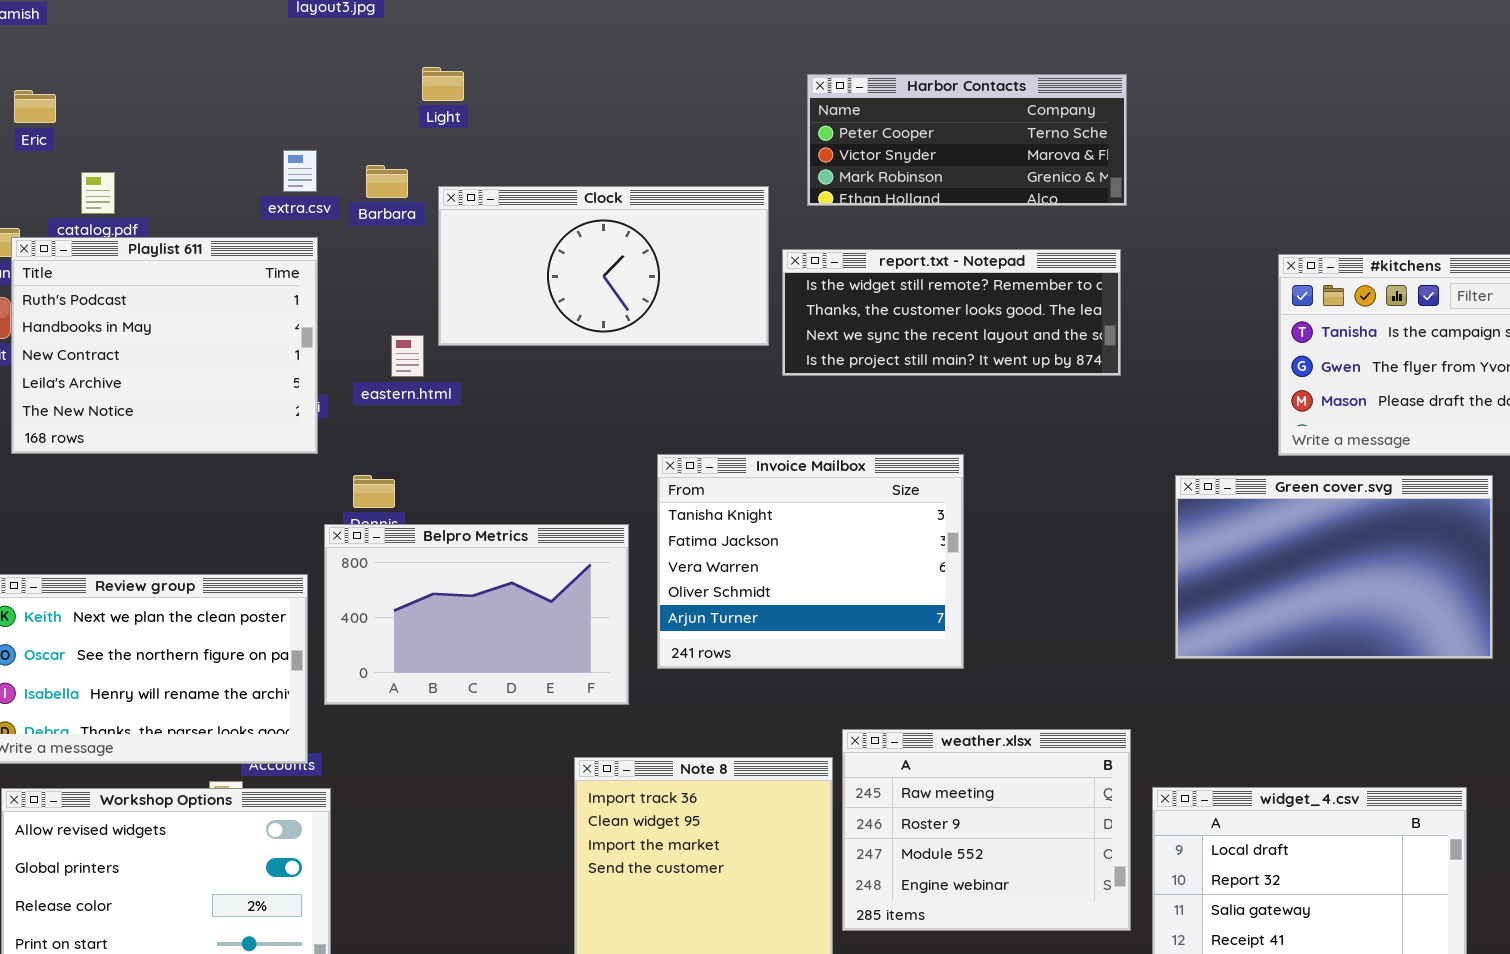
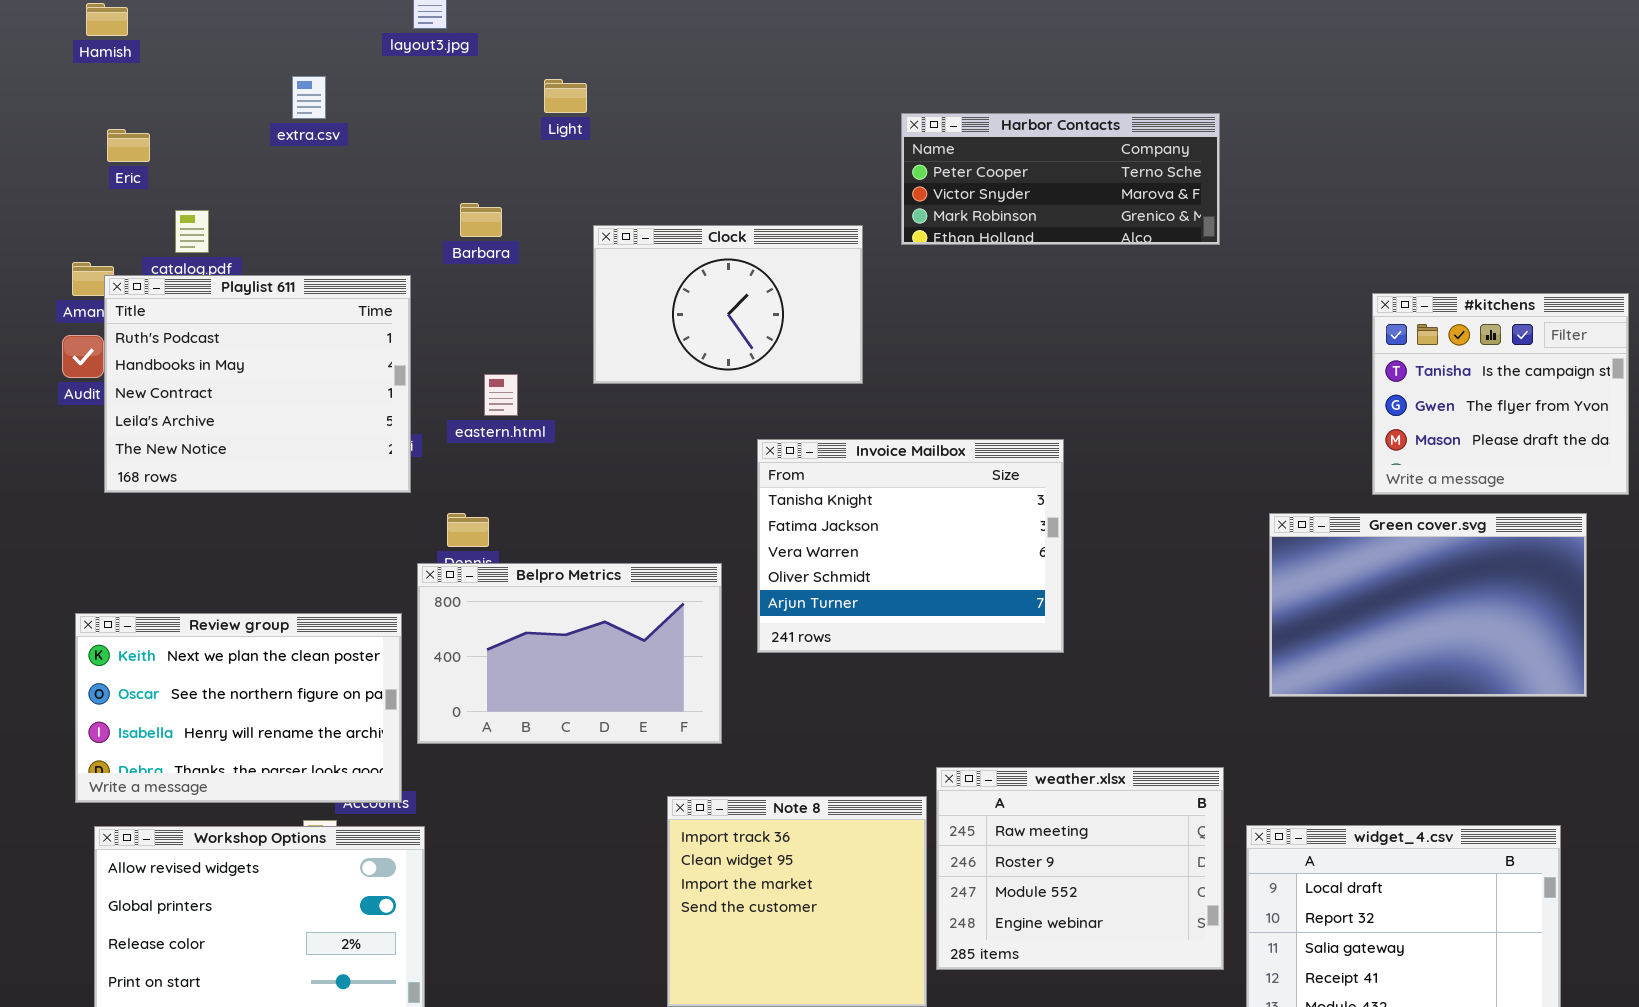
Light: [422,67,464,101] -> [544,79,587,113], moved
extra.csv: [283,150,317,192] -> [292,76,326,119], moved
Clock: [438,186,769,346] -> [593,225,863,384], resized
report.txt - Notepad: [782,249,1121,376] -> none, closed
Invoice Mailbox: [657,454,964,669] -> [757,439,1064,653], moved

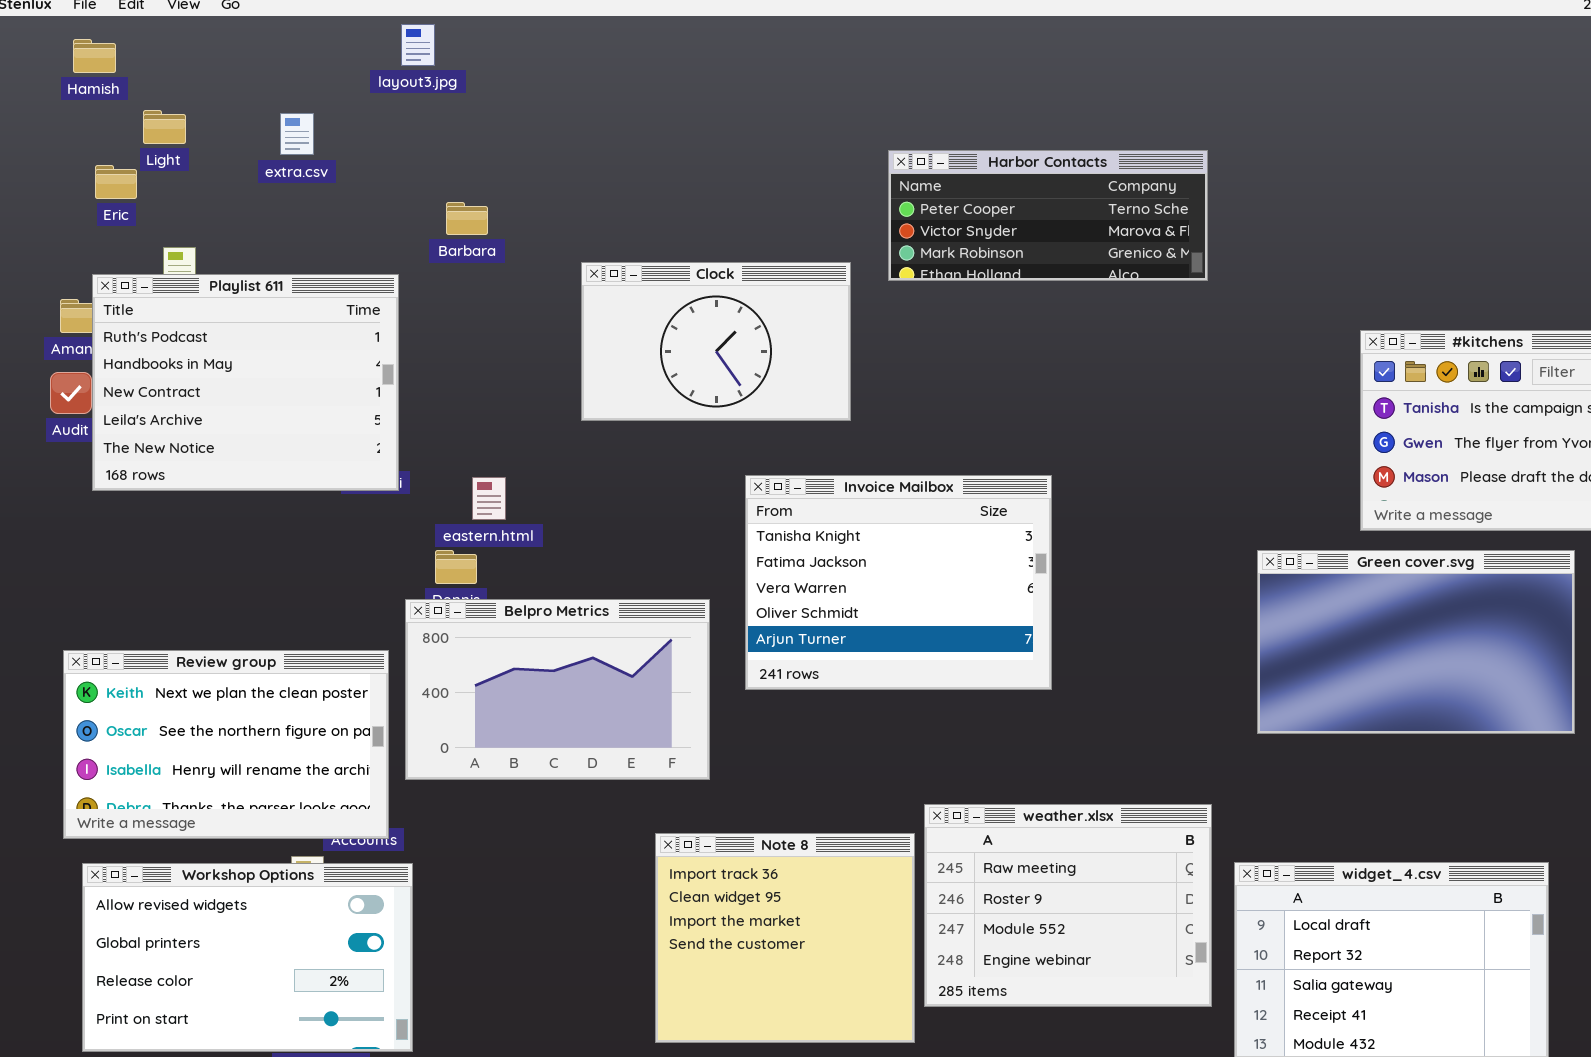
Light: [544,79,587,113] -> [143,110,186,144], moved
Barbara: [460,203,502,237] -> [446,202,488,235], moved
Playlist 611: [104,275,411,493] -> [92,274,399,491], moved
eastern.html: [484,374,518,416] -> [472,477,506,520], moved

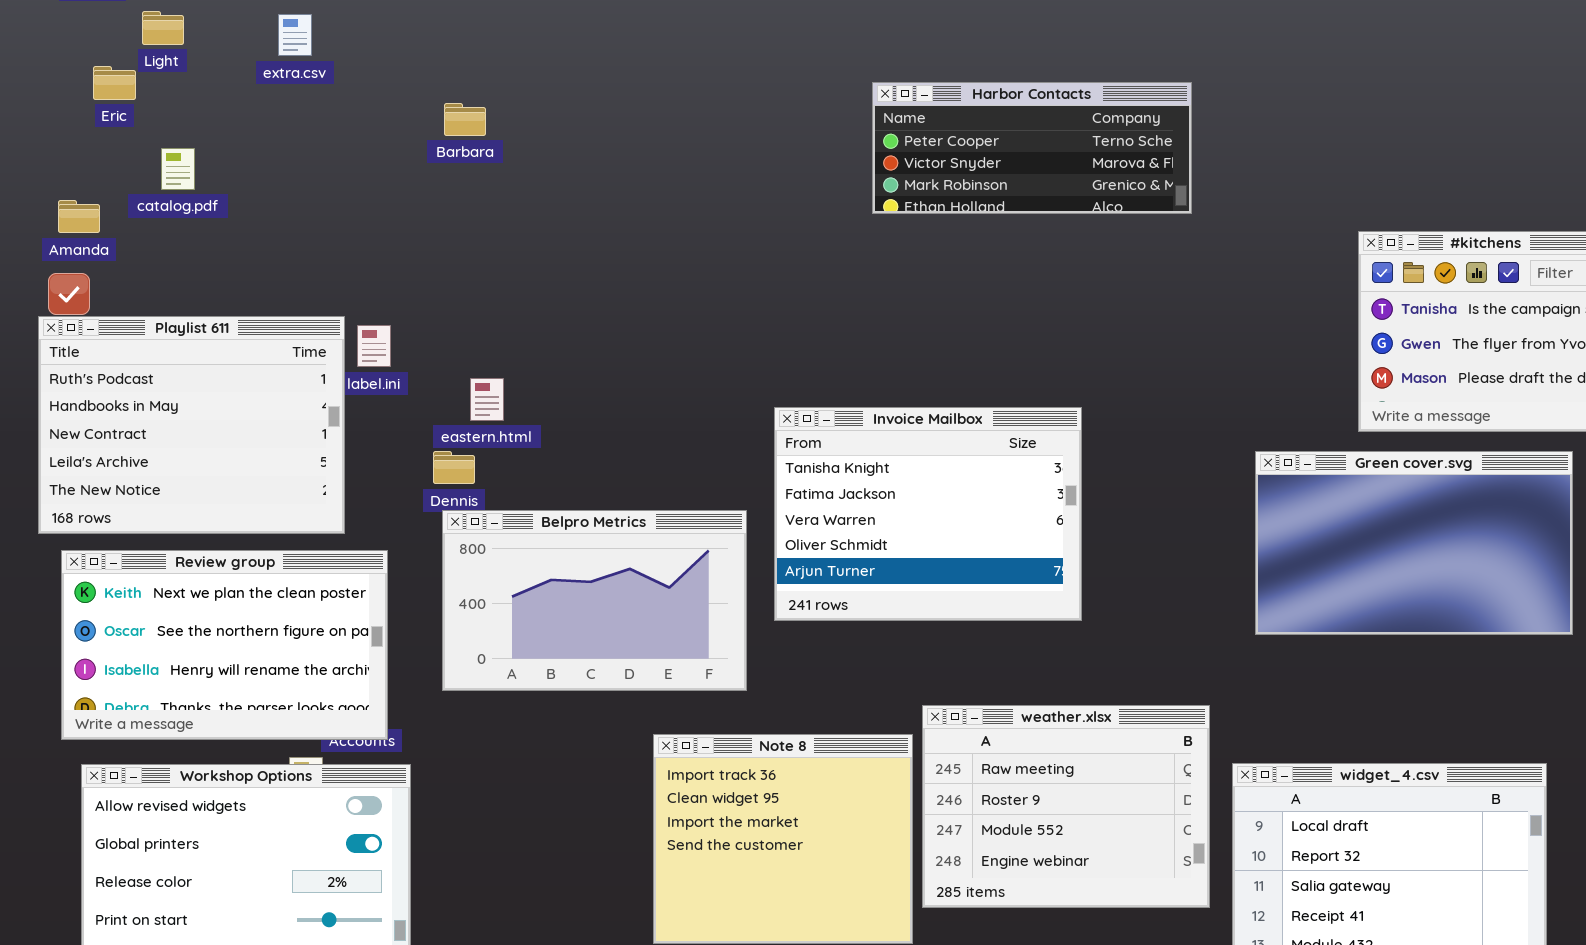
Harbor Contacts: [888,150,1208,281] -> [872,82,1192,214], moved
Clock: [581,262,851,421] -> none, closed
Playlist 611: [92,274,399,491] -> [38,316,345,534], moved
Invoice Mailbox: [745,475,1052,690] -> [774,407,1082,621], moved
Belpro Metrics: [405,599,710,780] -> [442,510,747,691], moved

